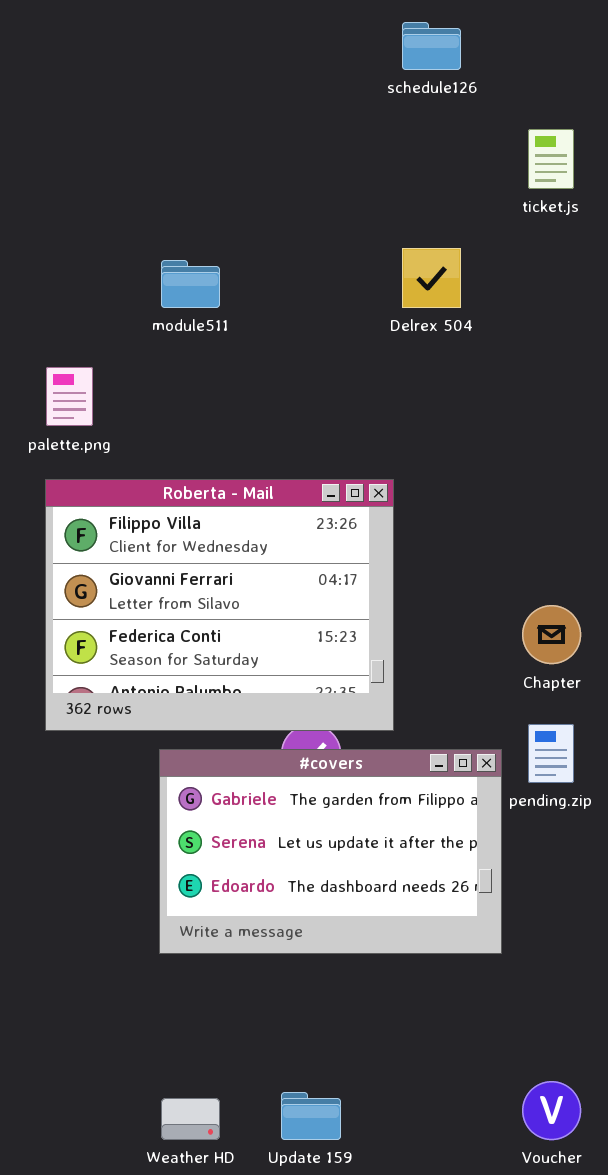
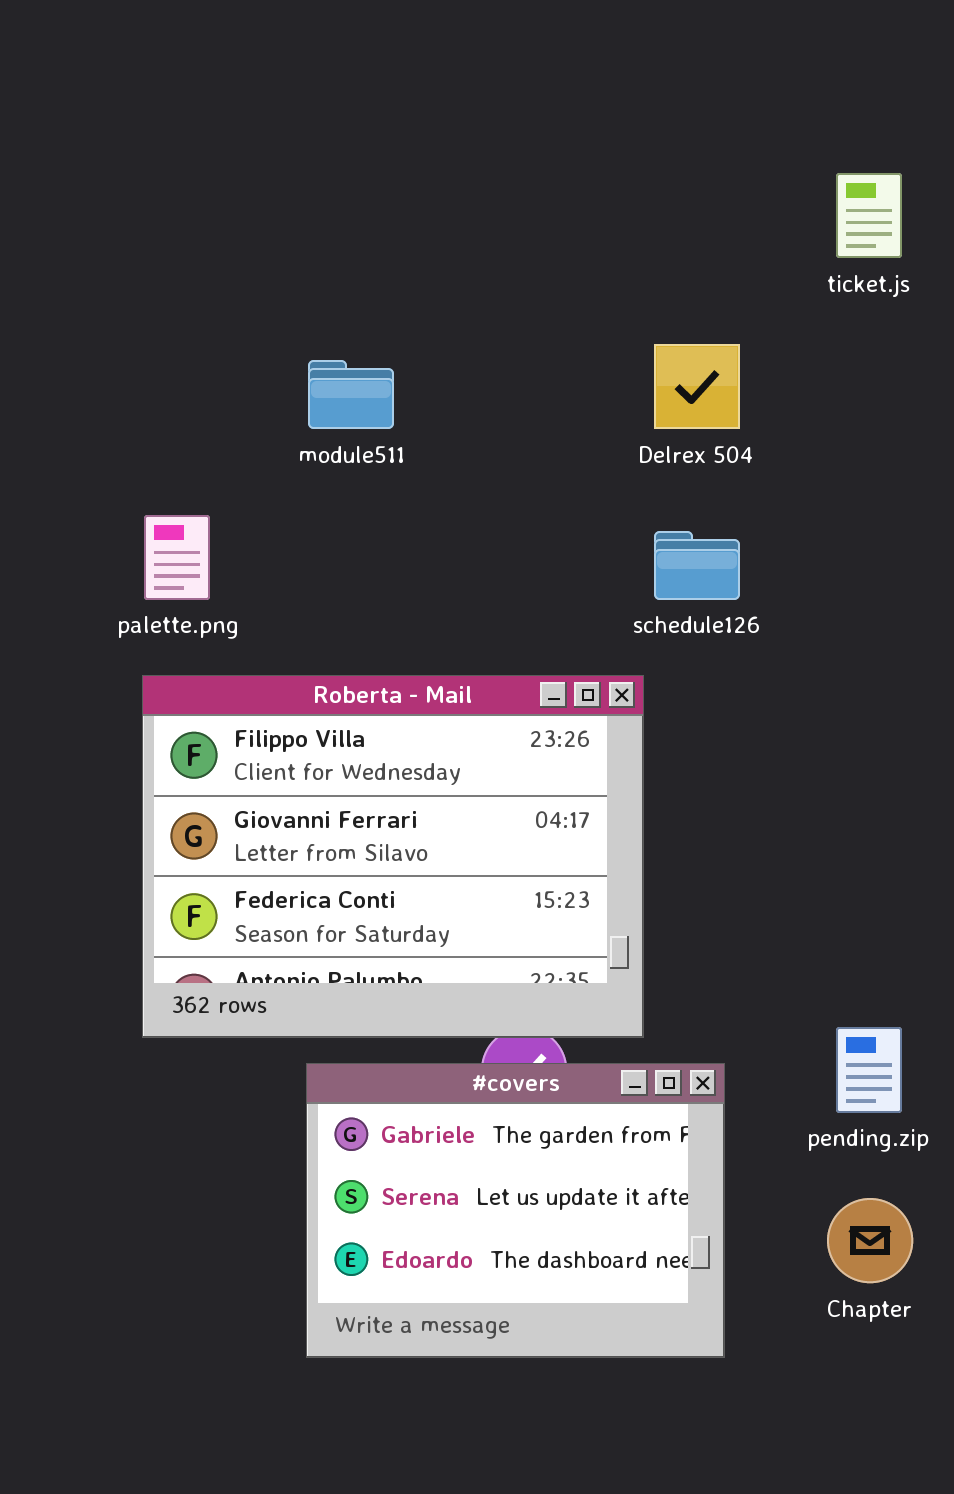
schedule126: [402,22,461,70] -> [654,531,740,600], moved
Chapter: [522,605,581,664] -> [827,1198,913,1283], moved
#covers: [159,749,502,954] -> [306,1063,725,1358], resized

